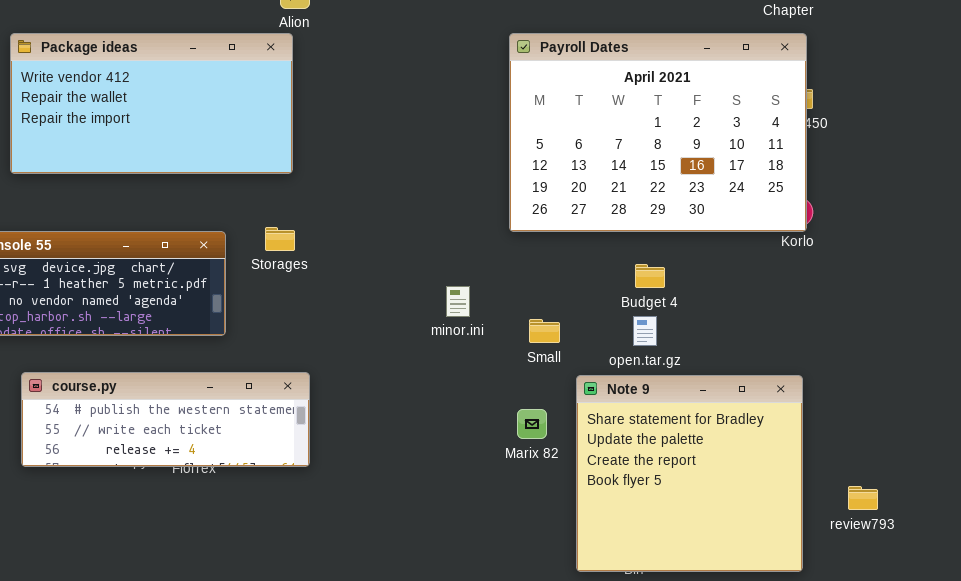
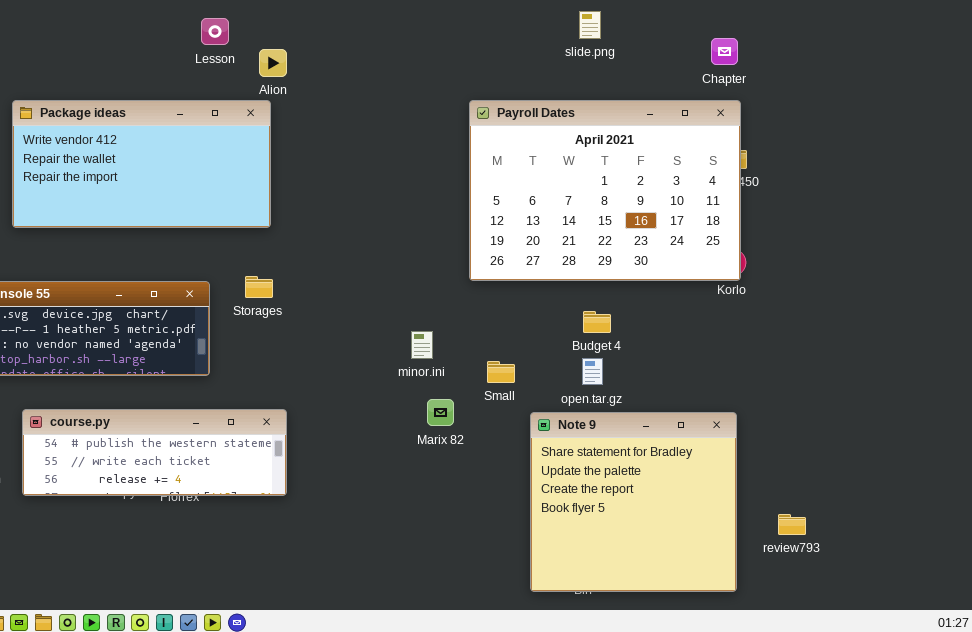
Marix 82: [517,409,547,439] -> [427,399,454,426], moved

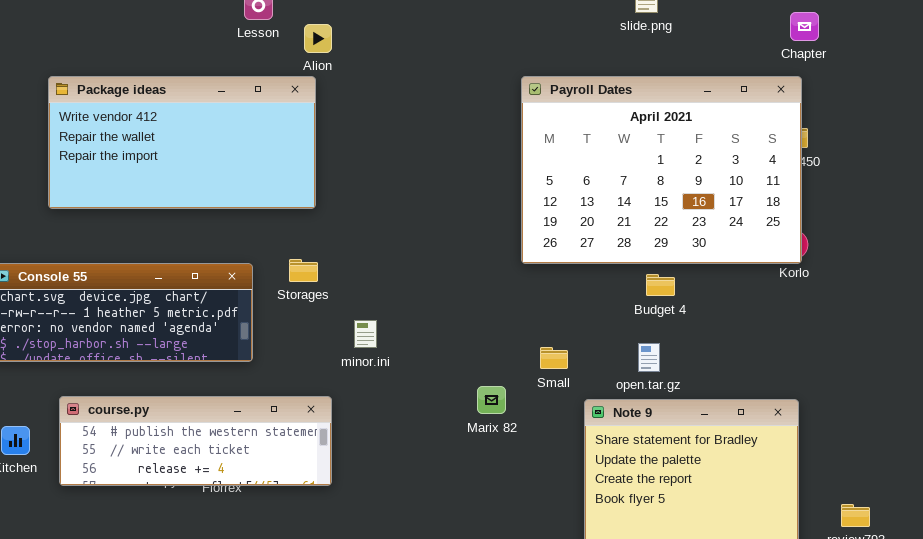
Chapter: [711,38,738,65] -> [790,12,819,41], moved
Budget 4: [583,311,611,333] -> [646,274,675,296], moved
minor.ini: [411,331,433,359] -> [354,320,377,348], moved

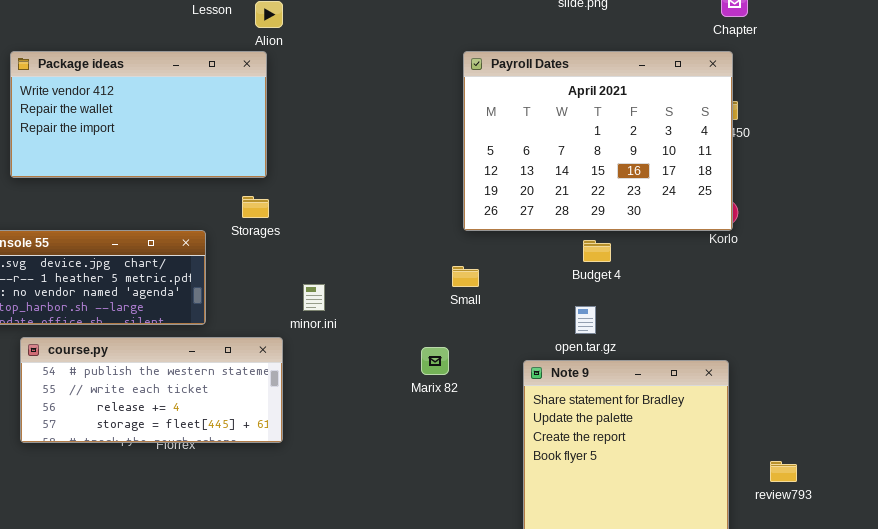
Storages: [289,259,318,282] -> [242,196,269,218], moved
Small: [540,347,568,369] -> [452,266,479,287], moved
course.py: [59,396,332,486] -> [20,337,283,443], resized

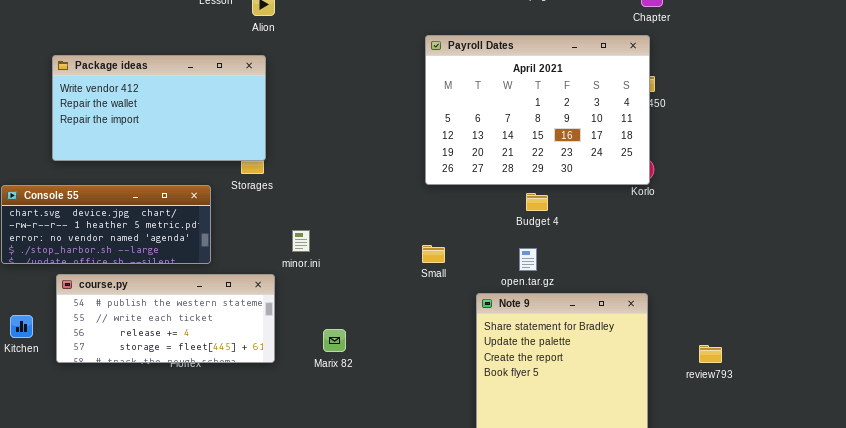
Package ideas: [10,51,267,178] -> [52,55,266,161], moved
Small: [452,266,479,287] -> [422,245,445,263], moved
Marix 82: [421,347,449,375] -> [323,329,346,352], moved
review793: [770,461,797,482] -> [699,345,722,363], moved

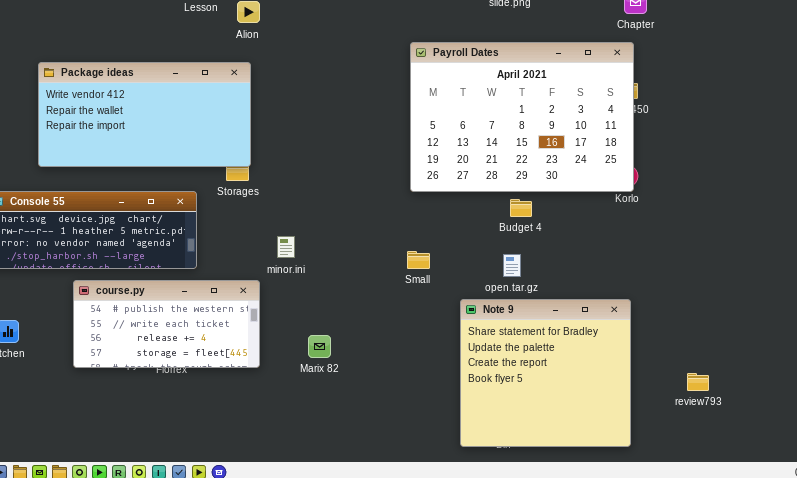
course.py: [56,274,275,363] -> [73,280,260,368], resized
review793: [699,345,722,363] -> [687,373,709,391], moved

